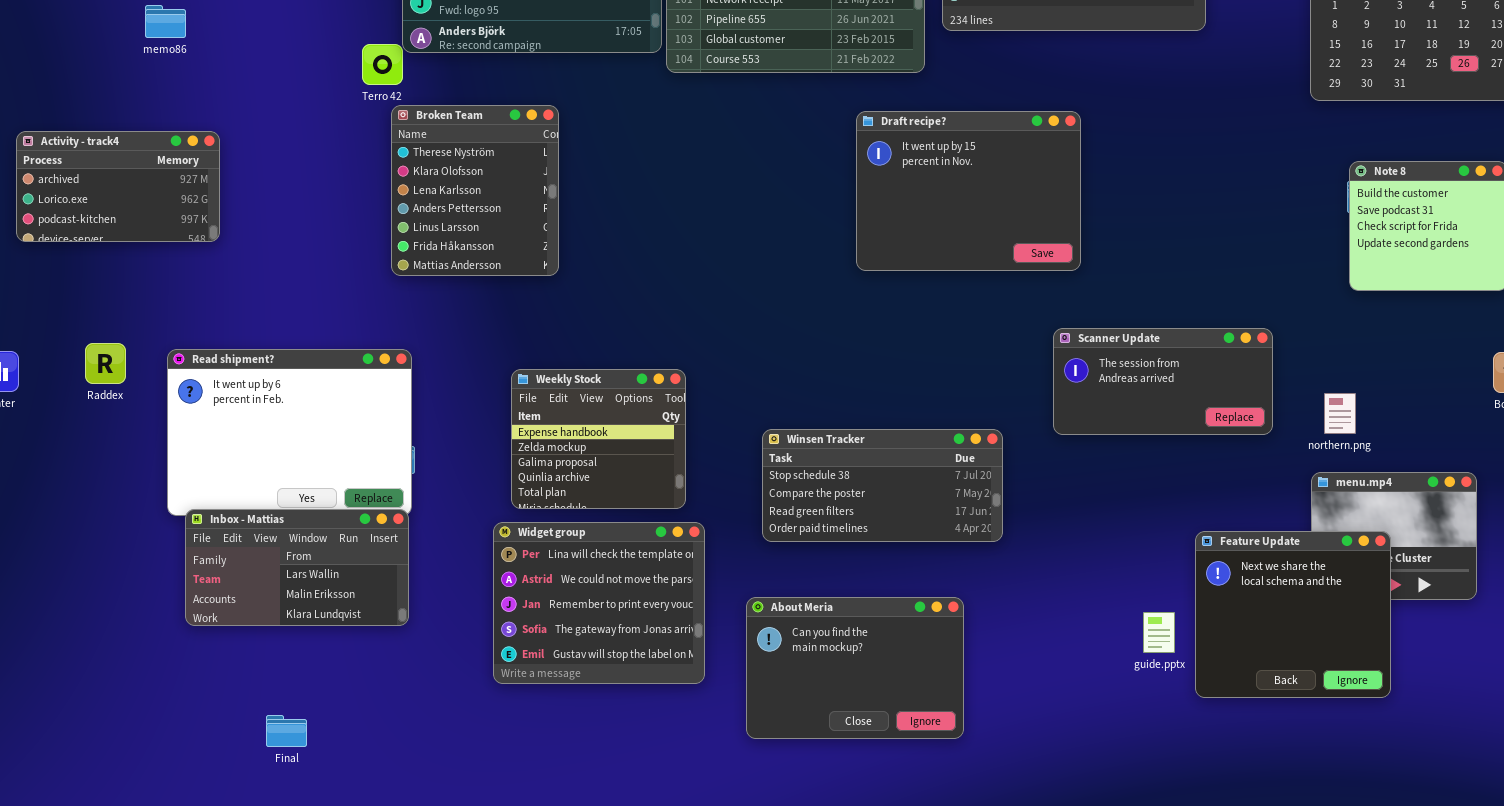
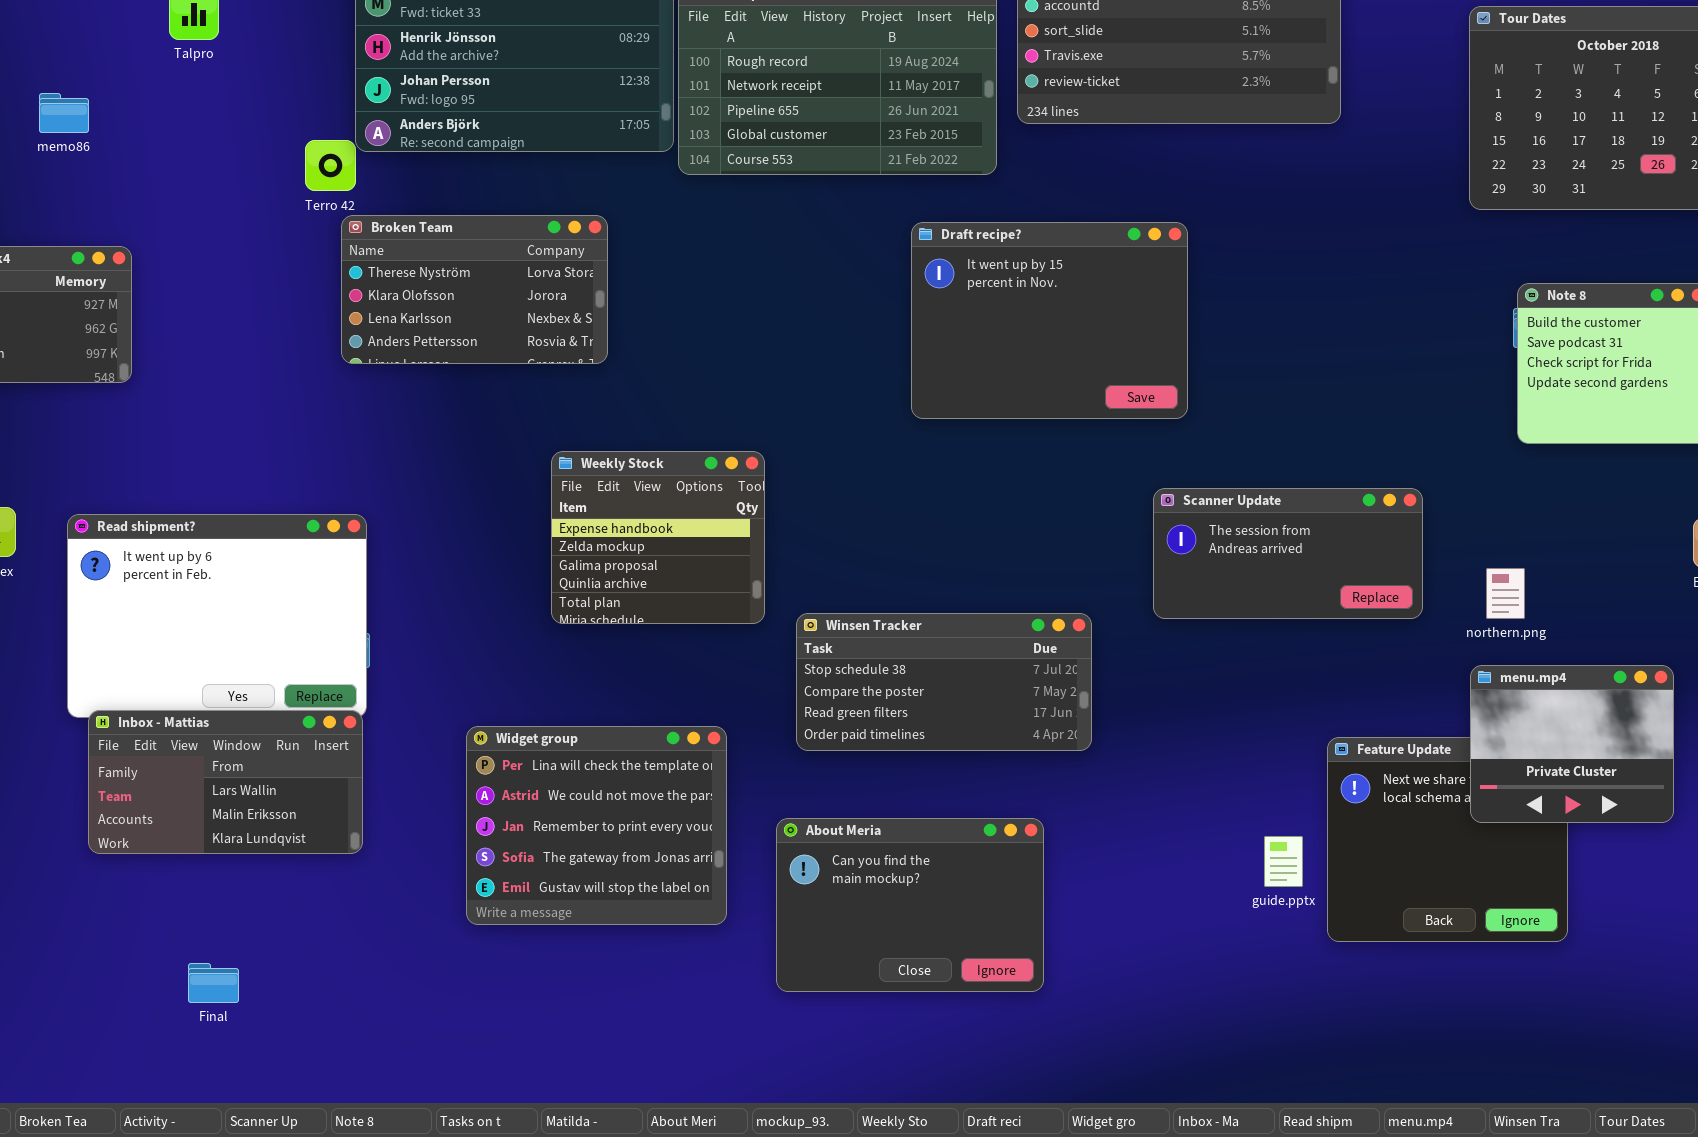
Broken Team: [391,105,559,276] -> [341,215,608,364], resized
Weekly Stock: [511,369,686,509] -> [551,451,765,624], moved
menu.mp4: [1311,472,1477,600] -> [1470,665,1674,823], raised

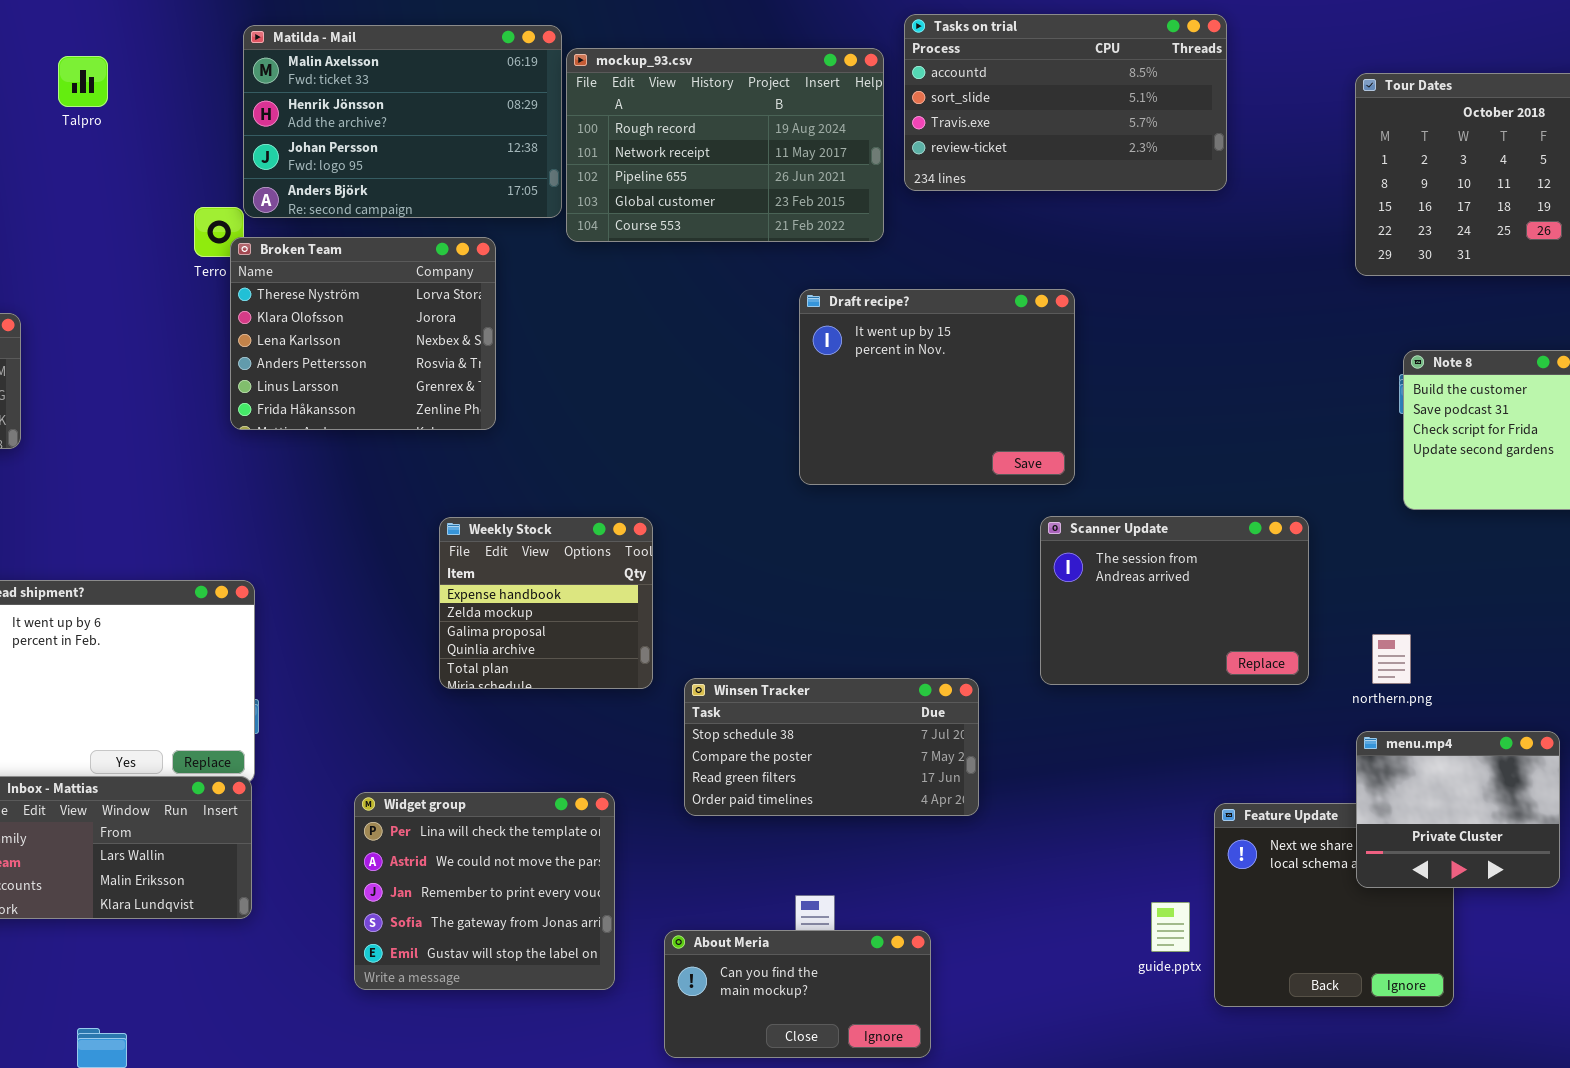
Broken Team: [341,215,608,364] -> [230,237,496,430], resized
Scanner Update: [1153,488,1423,619] -> [1040,516,1309,685], resized
About Meria: [776,818,1044,992] -> [664,930,931,1058], resized

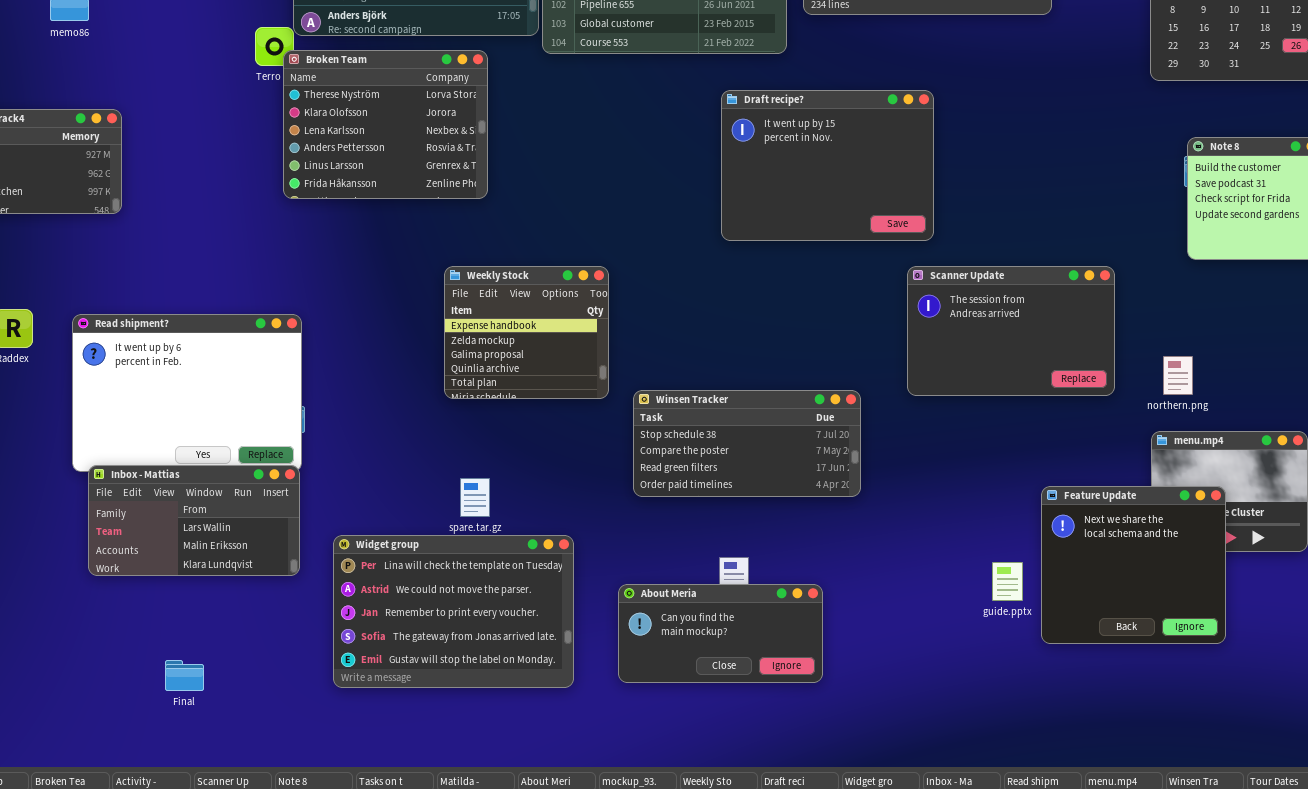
Widget group: [354,792,615,990] -> [333,535,574,688], moved, resized
Feature Update: [1214,803,1454,1007] -> [1041,486,1226,644], raised

